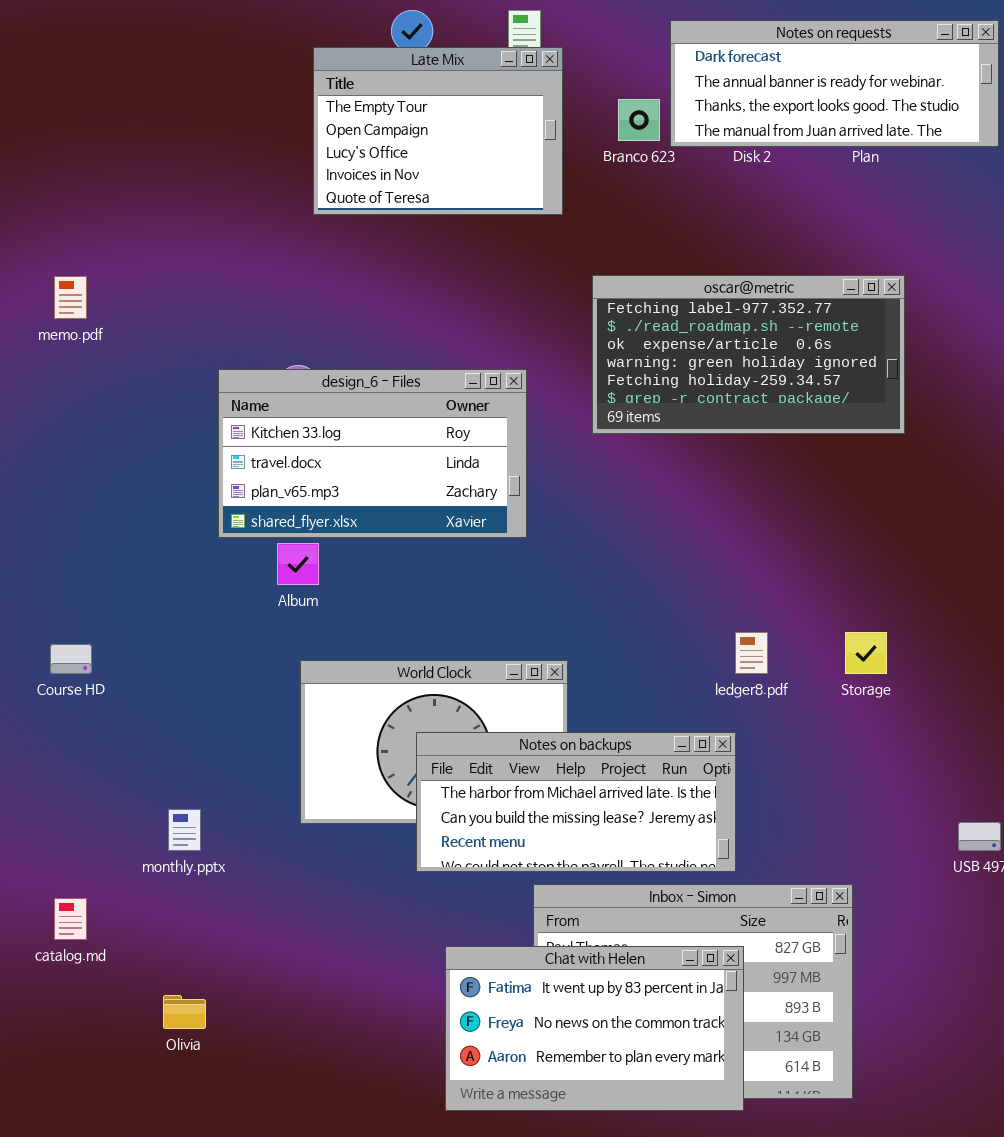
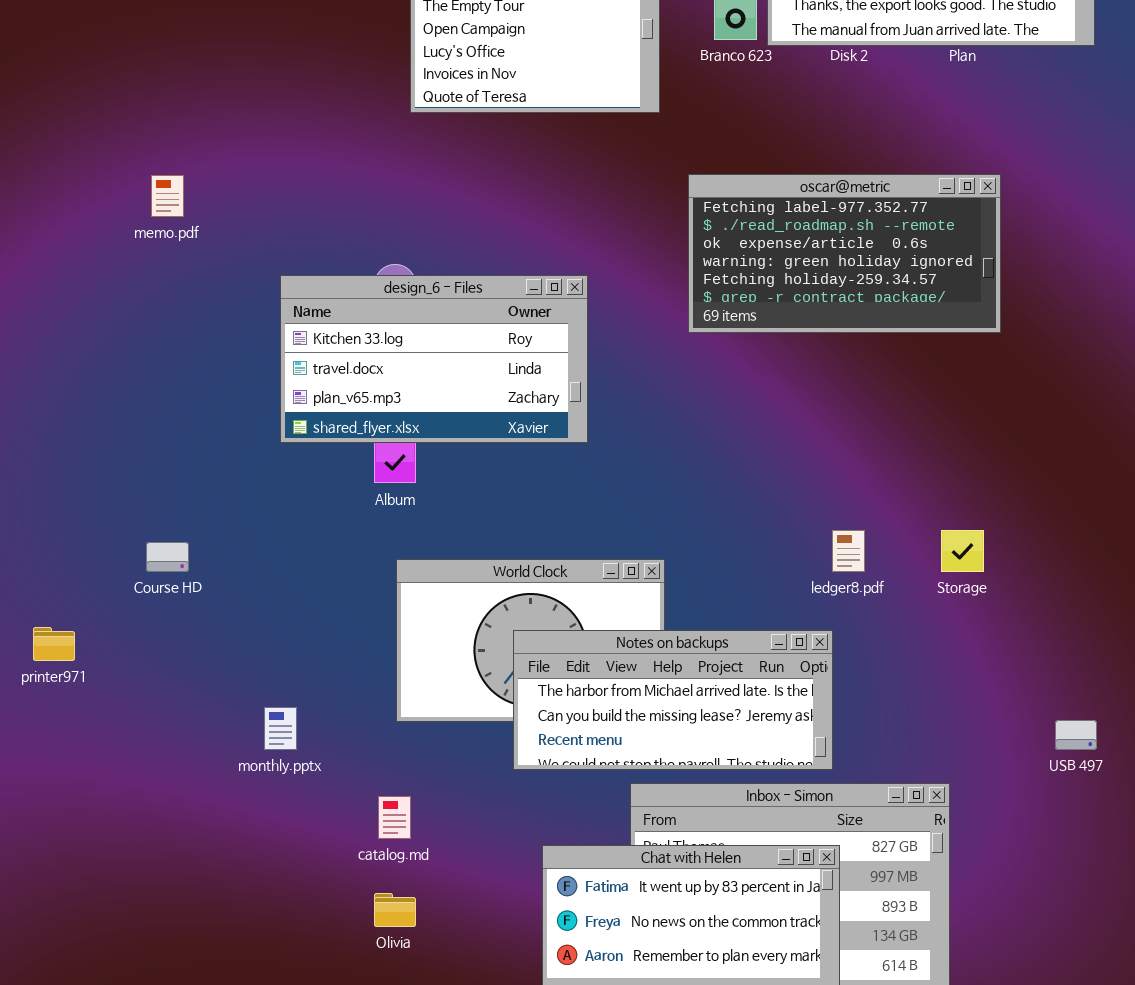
design_6 - Files: [218,369,527,538] -> [280,275,588,443], moved
catalog.md: [54,898,87,940] -> [378,796,411,839], moved
Olivia: [163,995,206,1029] -> [374,893,416,927], moved

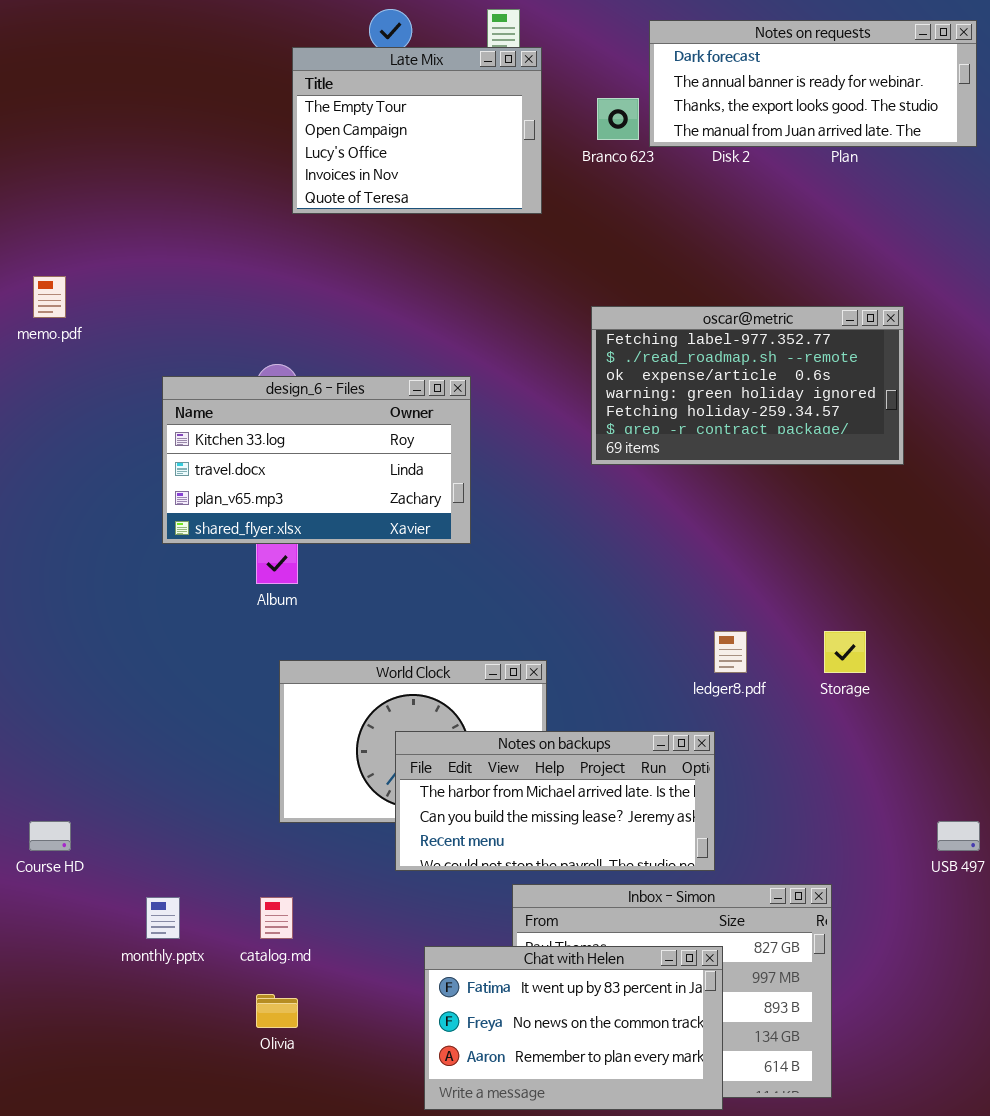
oscar@metric: [688,174,1001,333] -> [591,306,904,465], moved
Course HD: [146,542,189,572] -> [29,821,71,851], moved
monthly.pptx: [264,707,297,750] -> [146,897,180,939], moved

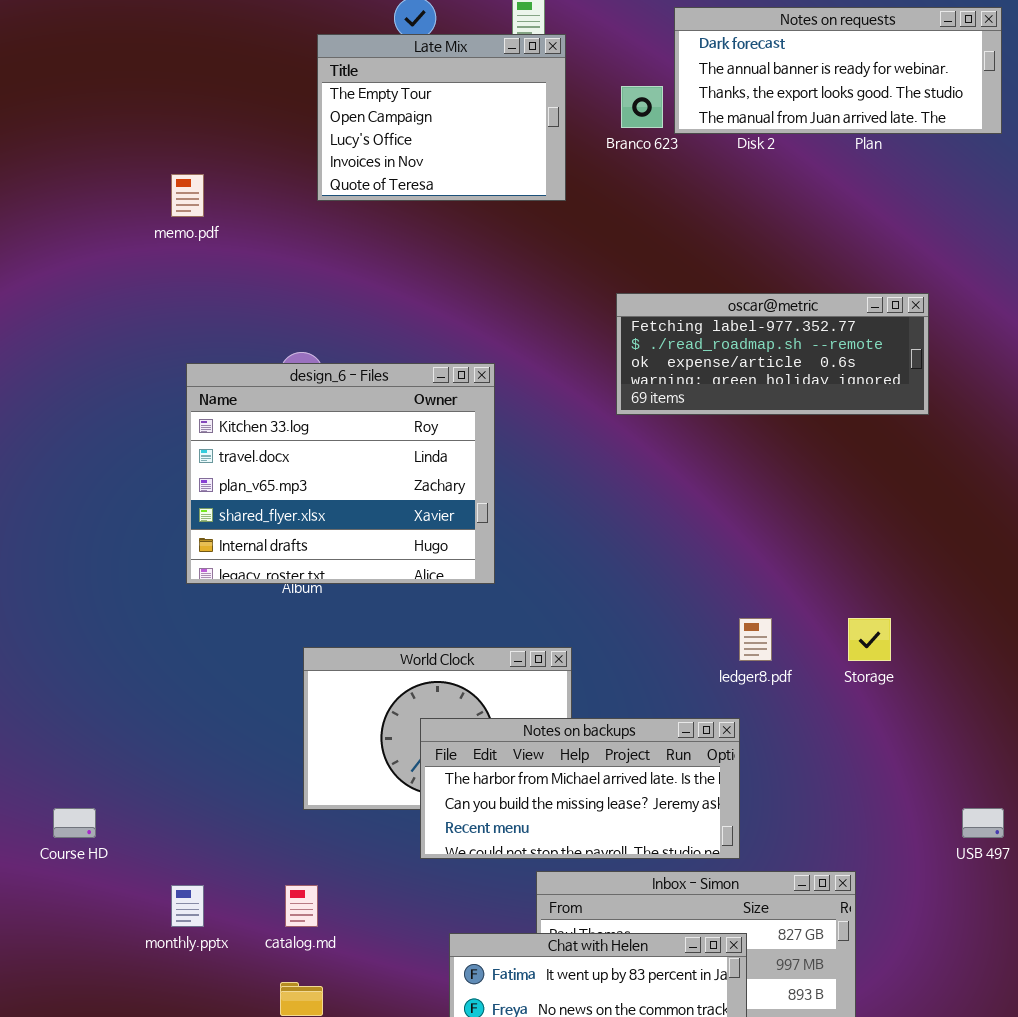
memo.pdf: [33,276,66,318] -> [171,174,204,217], moved
oscar@metric: [591,306,904,465] -> [616,293,929,415], resized
design_6 - Files: [162,376,471,544] -> [186,363,495,584], resized

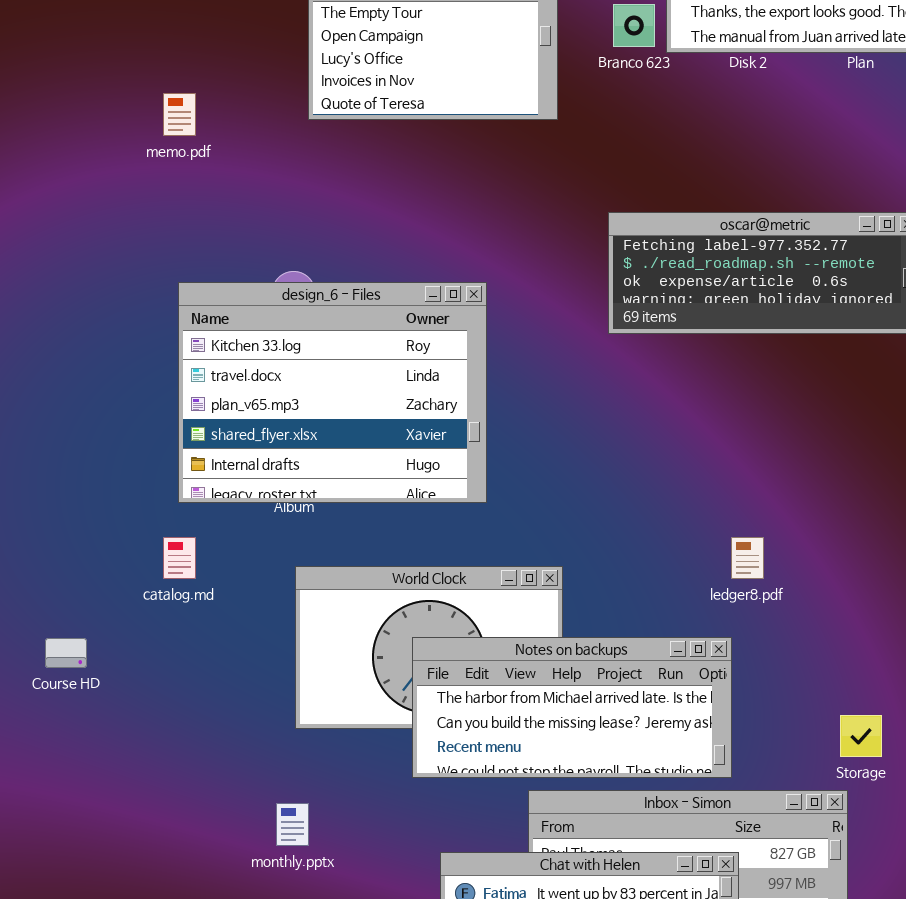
Storage: [848,618,891,661] -> [840,715,882,757], moved
Course HD: [53,808,96,838] -> [45,638,87,668], moved
monthly.pptx: [171,885,204,927] -> [276,803,309,846], moved
catalog.md: [285,885,318,927] -> [163,537,196,579], moved

